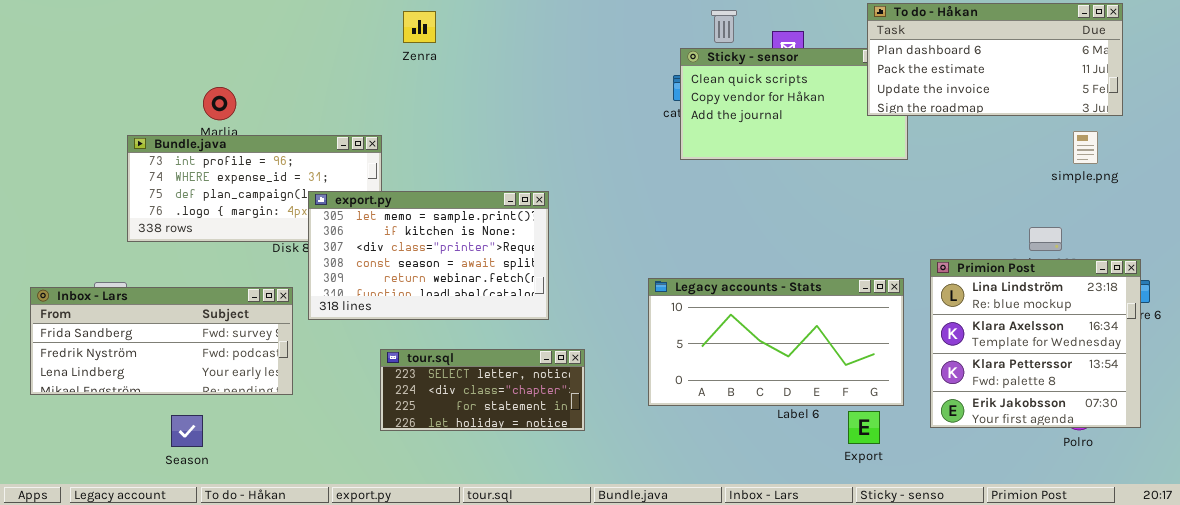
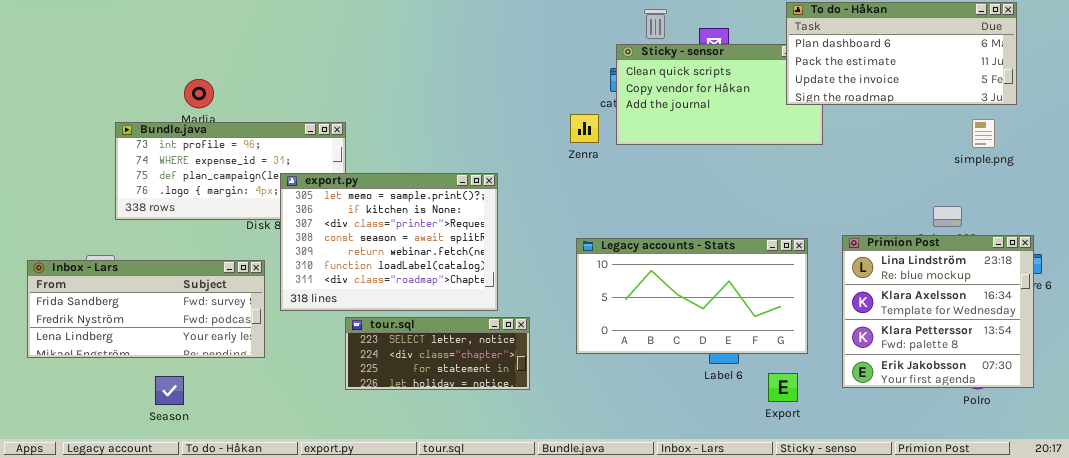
Zenra: [403,11,436,43] -> [570,114,599,143], moved
export.py: [308,191,549,320] -> [280,173,498,311], resized
Legacy accounts - Stats: [648,278,904,406] -> [576,238,808,354], moved

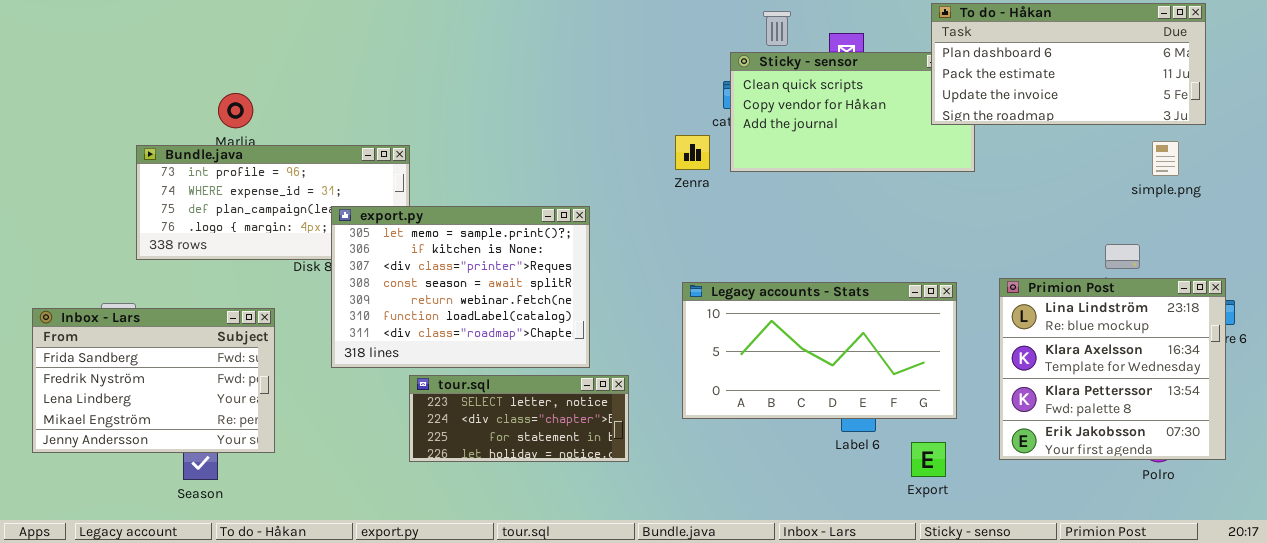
Inbox - Lars: [27,260,265,358] -> [32,308,275,453], resized

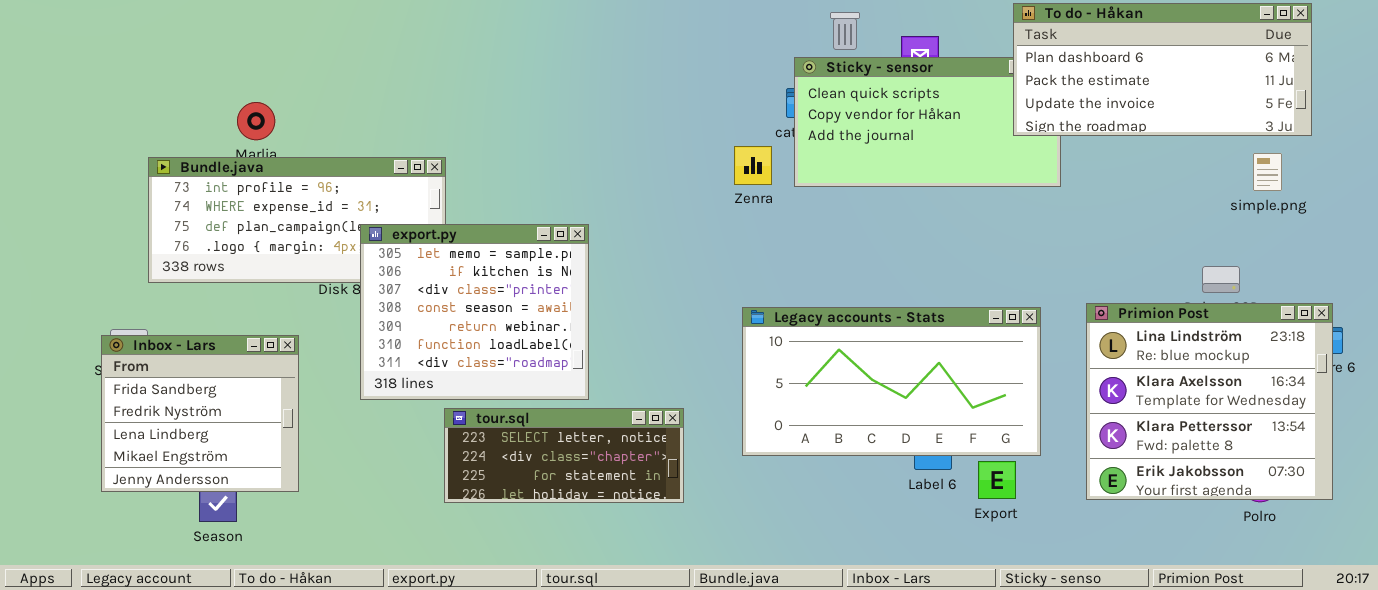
export.py: [331,206,590,368] -> [360,224,589,400], resized
Inbox - Lars: [32,308,275,453] -> [101,335,299,492], resized
Export: [911,442,946,477] -> [978,461,1016,499], moved

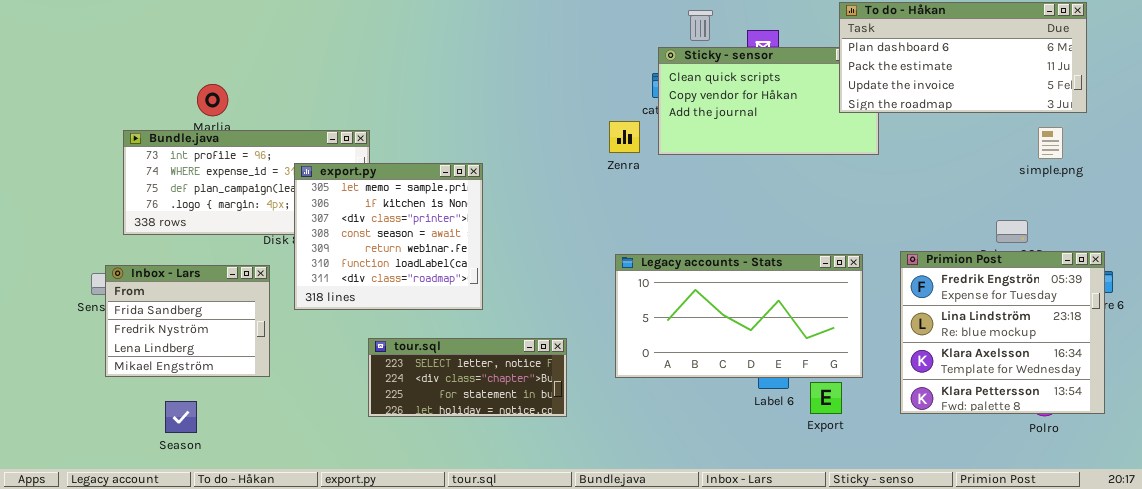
export.py: [360,224,589,400] -> [294,163,483,310], moved
Primion Post: [1086,303,1333,500] -> [900,251,1105,414], scrolled up 1 row
Inbox - Lars: [101,335,299,492] -> [105,265,270,377], moved, resized

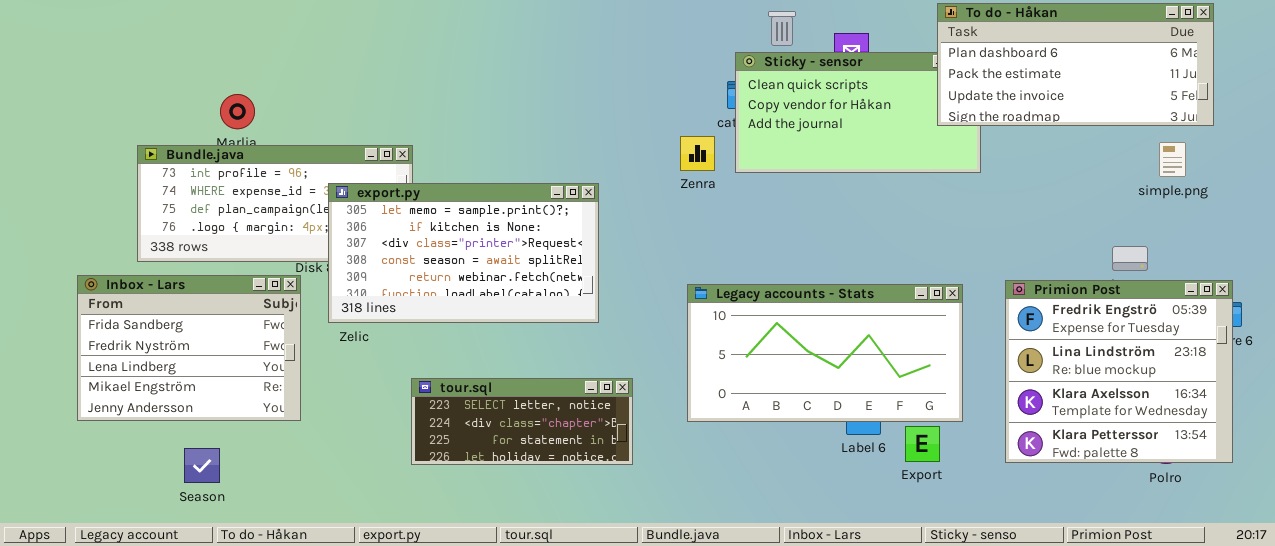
export.py: [294,163,483,310] -> [328,183,599,323], resized
Inbox - Lars: [105,265,270,377] -> [77,275,301,421], resized

